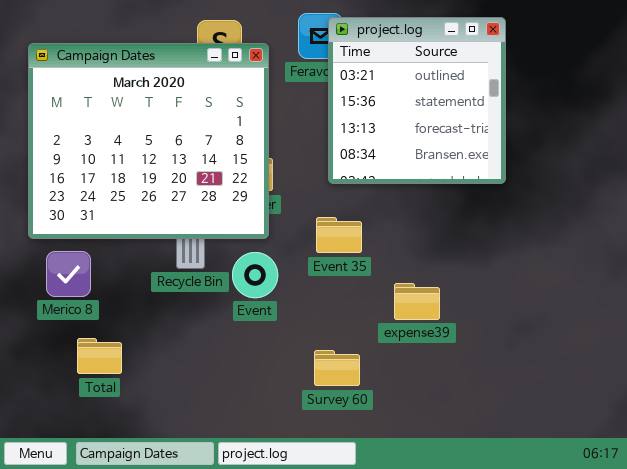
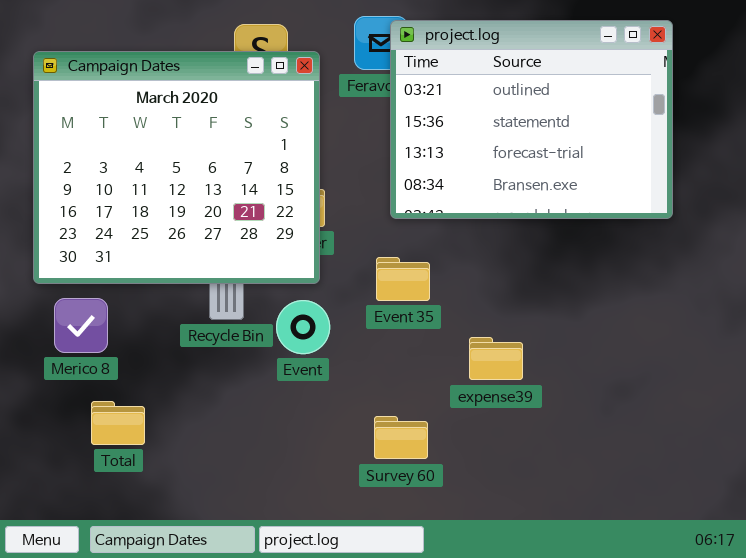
project.log: [328,17,506,184] -> [390,20,673,219], resized

